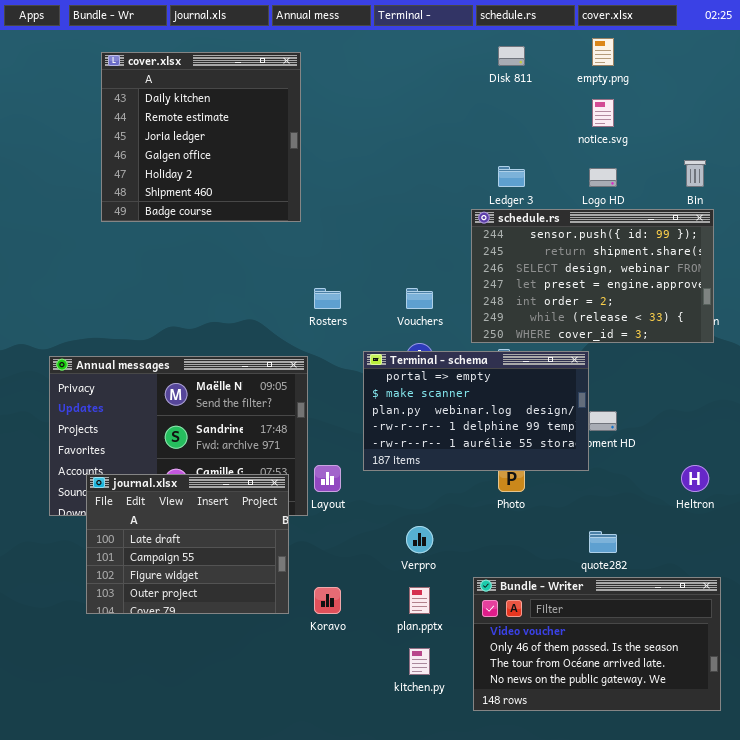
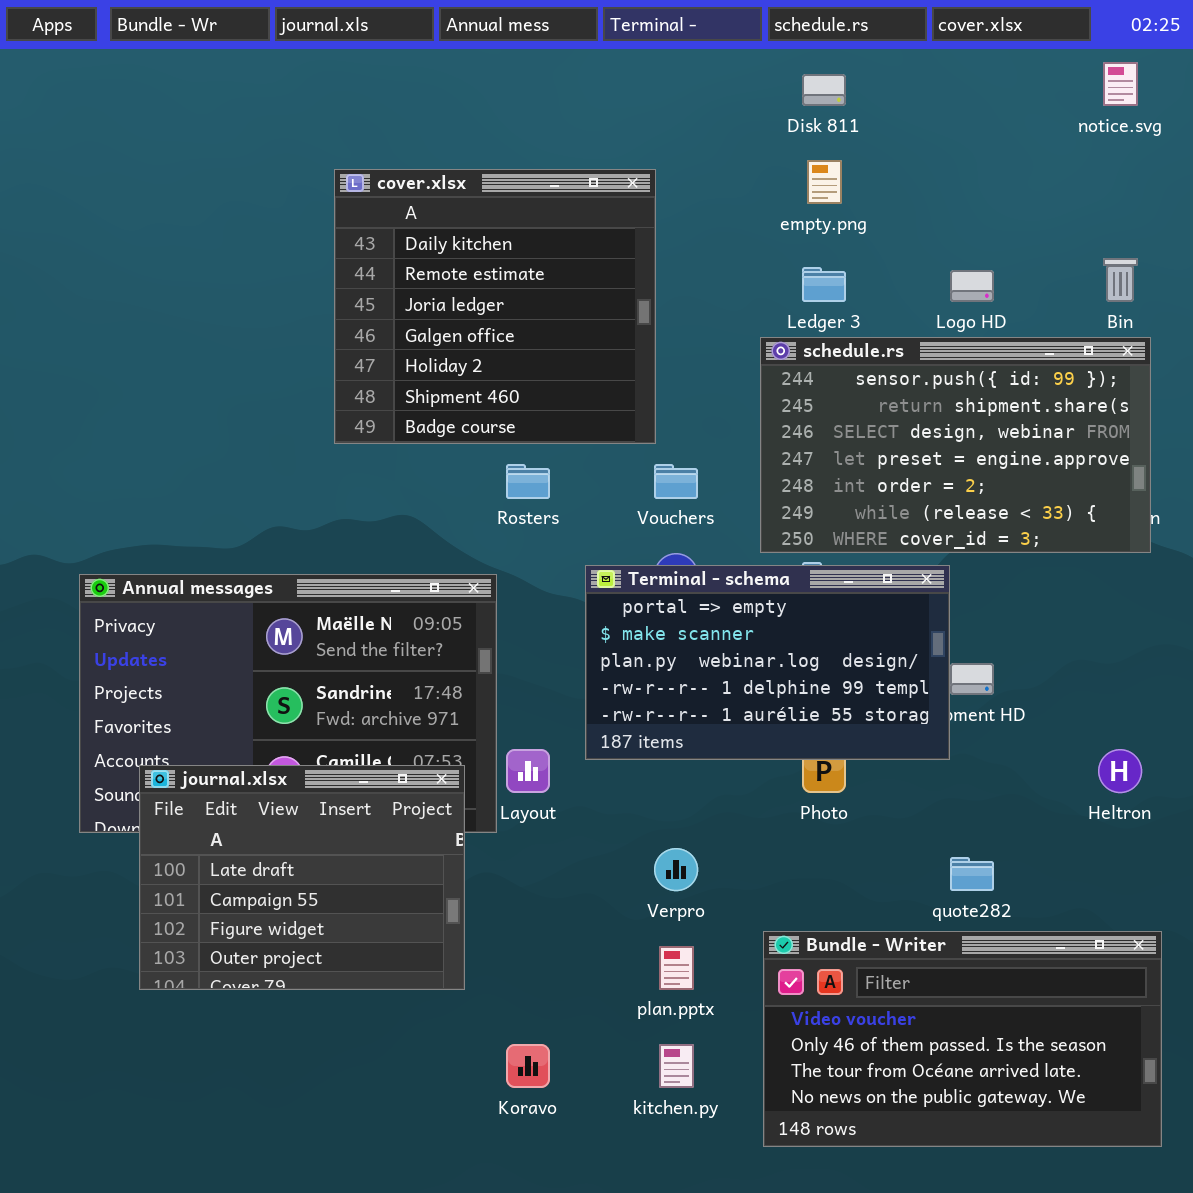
empty.png: [592,38,614,66] -> [807,160,842,204], moved
cover.xlsx: [101,52,301,222] -> [334,169,656,444], moved
notice.svg: [592,99,614,127] -> [1103,62,1138,106], moved
Koravo: [314,587,341,614] -> [506,1044,550,1088], moved

